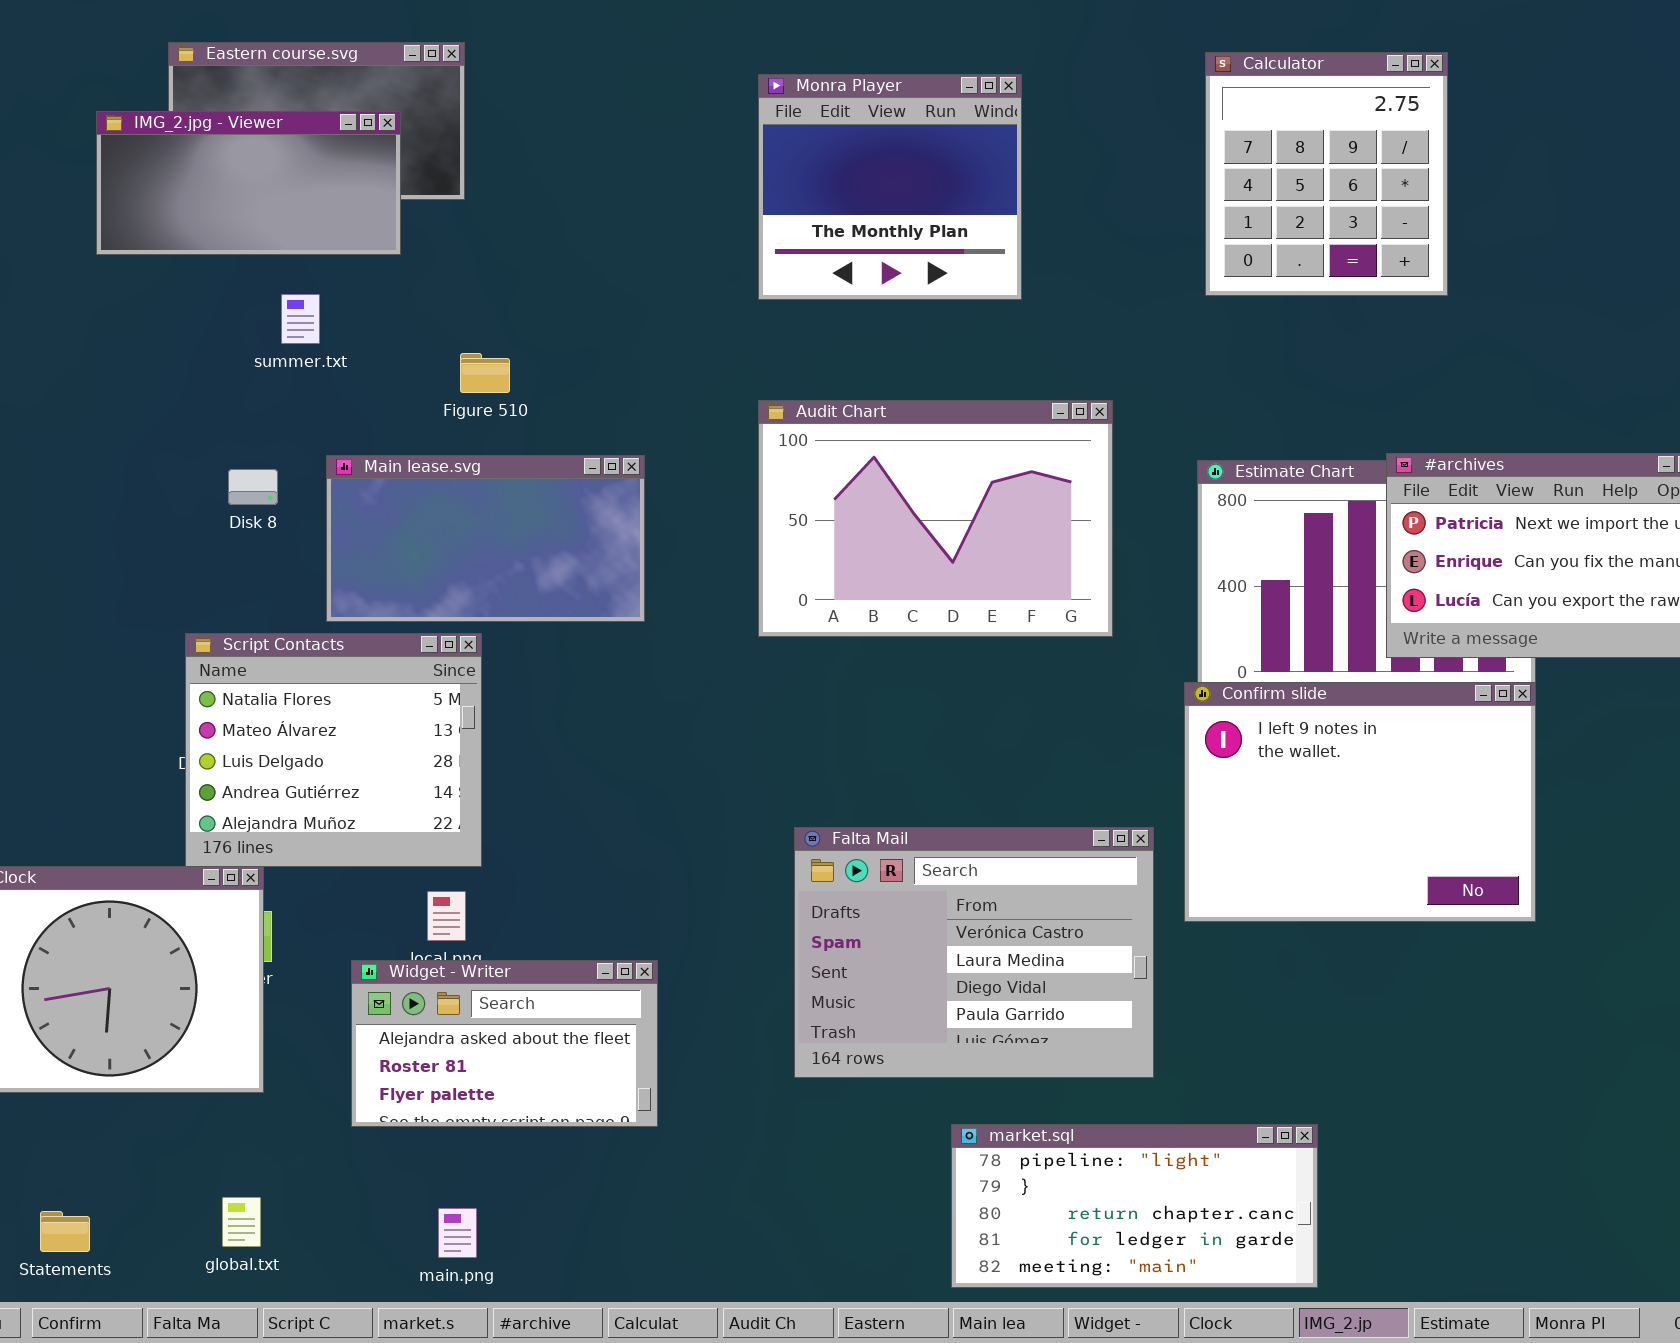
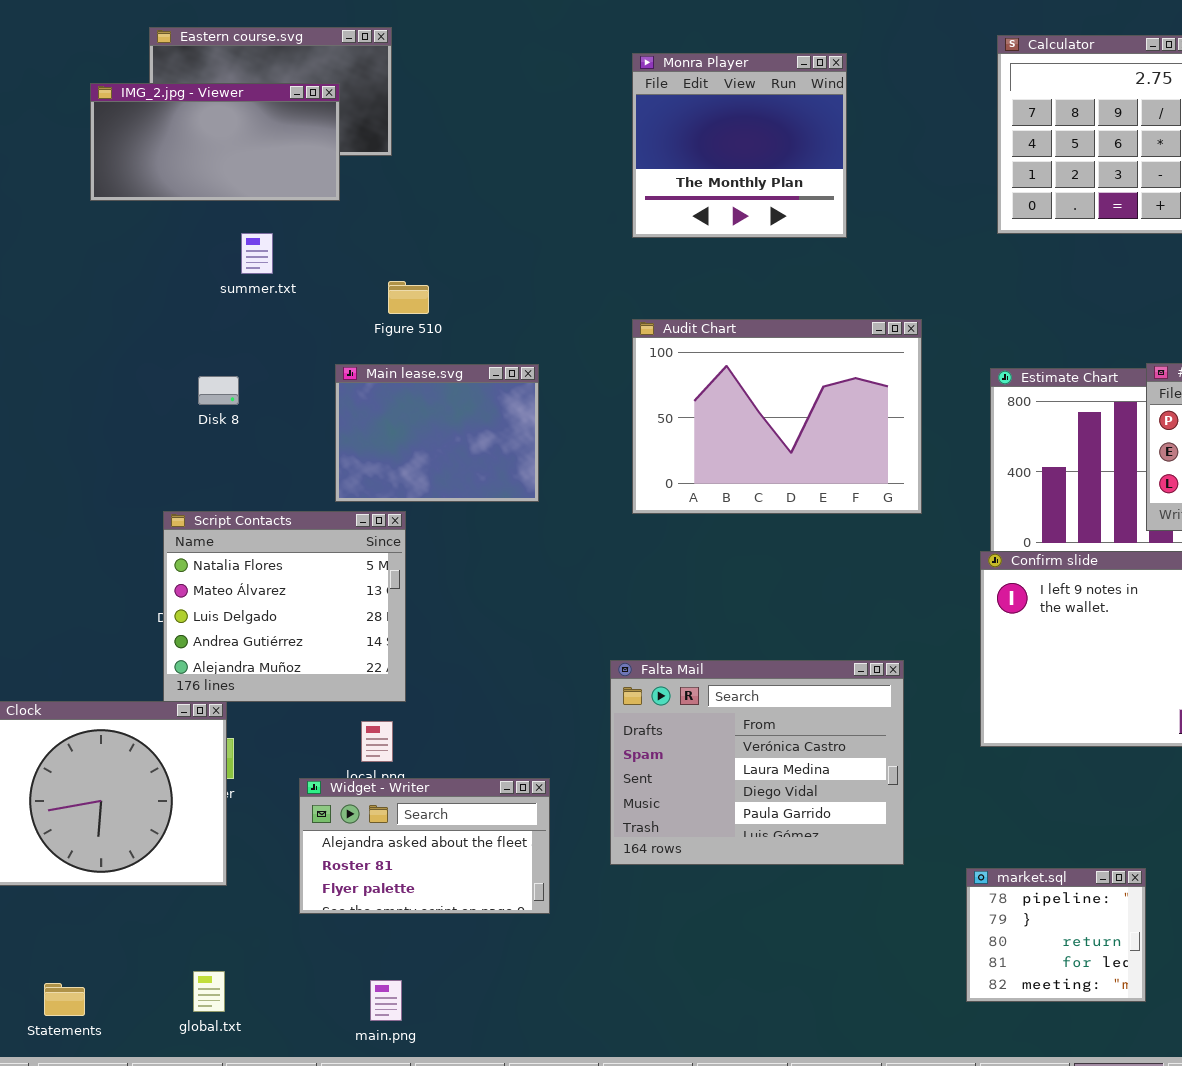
Main lease.svg: [326,455,645,622] -> [335,364,539,502], resized
Falta Mail: [794,827,1154,1078] -> [610,660,904,865], moved
market.sql: [951,1124,1318,1288] -> [966,868,1146,1002], moved, resized

